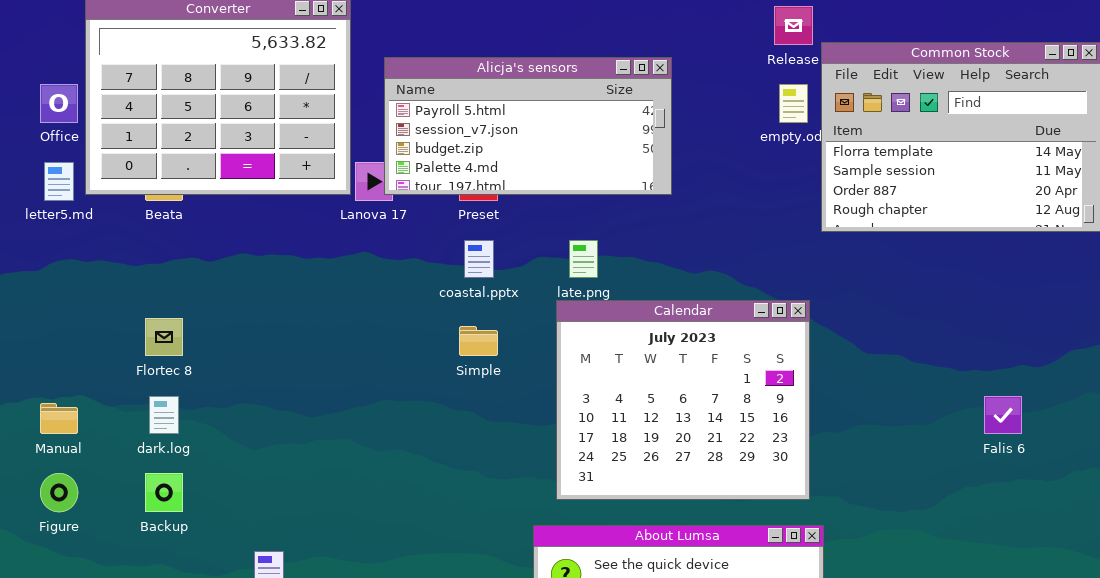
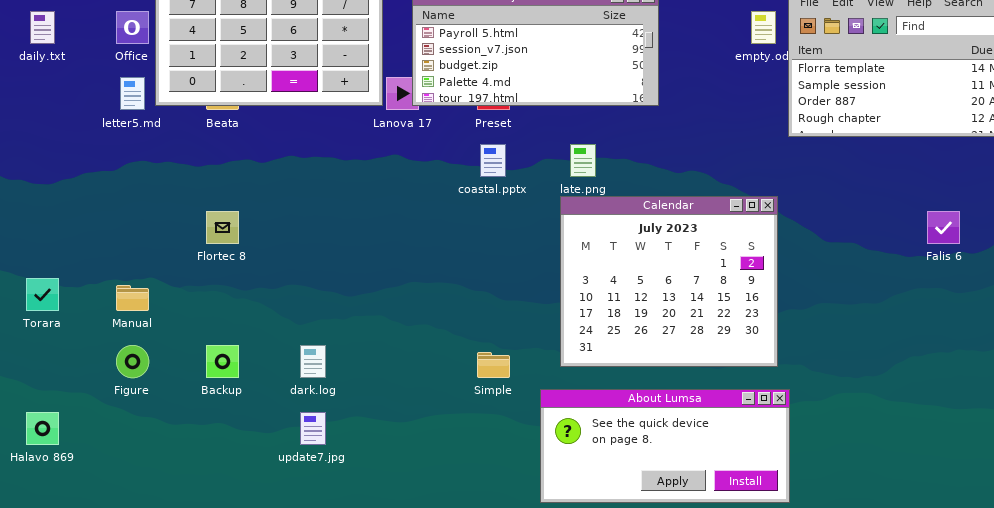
Simple: [459,326,498,356] -> [477,352,510,378], moved
dark.log: [149,396,179,434] -> [300,345,326,378], moved
Falis 6: [984,396,1022,434] -> [927,211,960,244], moved

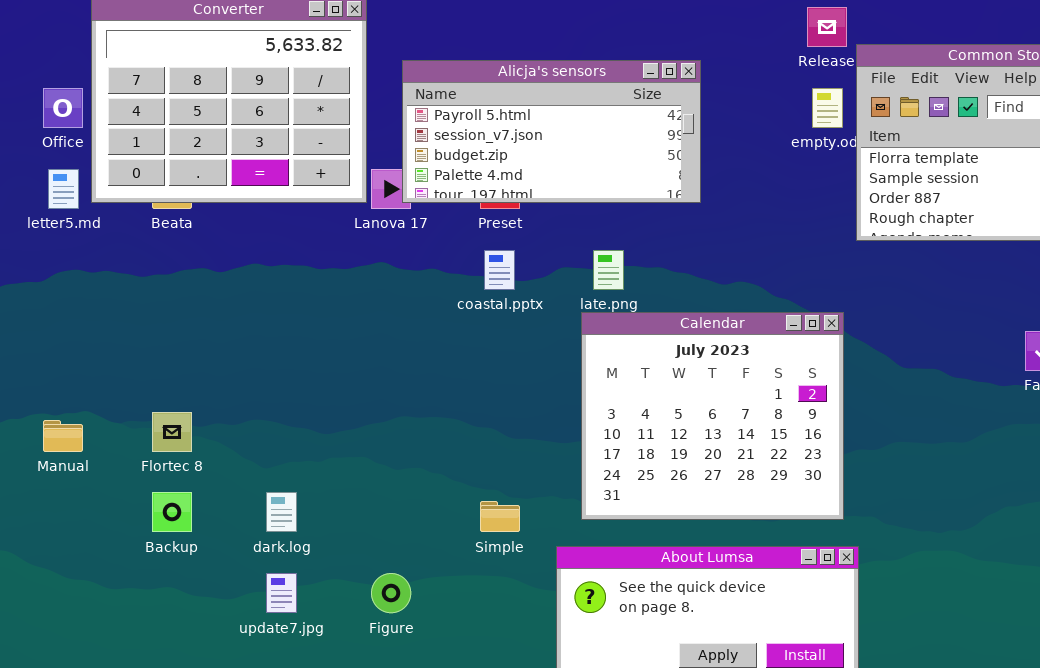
Flortec 8: [206,211,239,244] -> [152,412,192,452], moved
Figure: [116,345,149,378] -> [371,573,411,613], moved

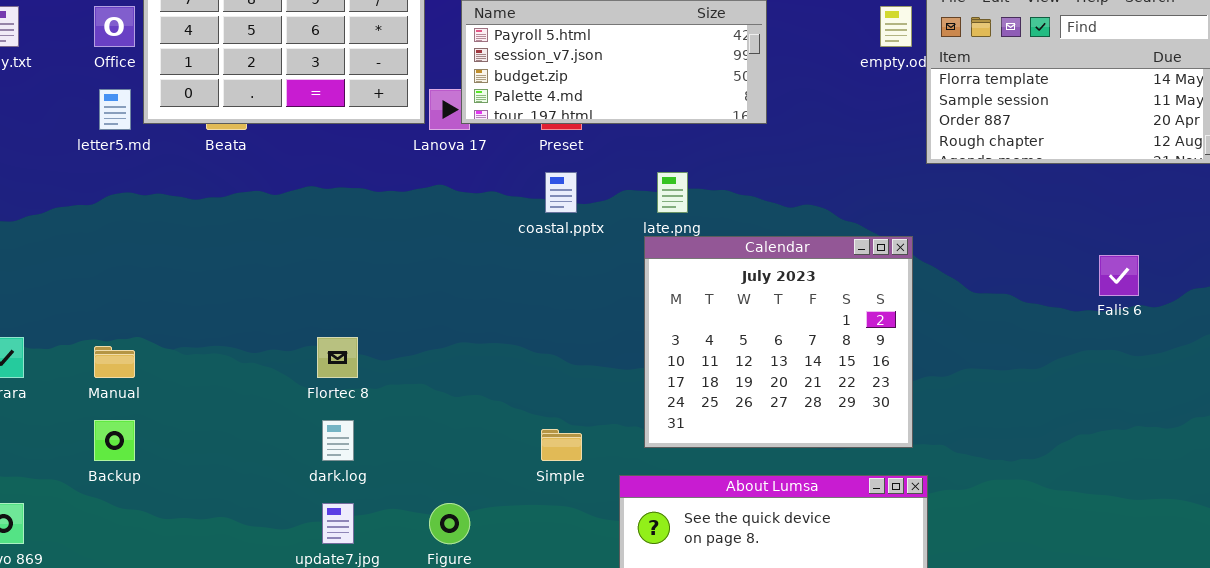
Flortec 8: [152,412,192,452] -> [317,337,358,378], moved
Backup: [152,492,192,532] -> [94,420,135,461], moved

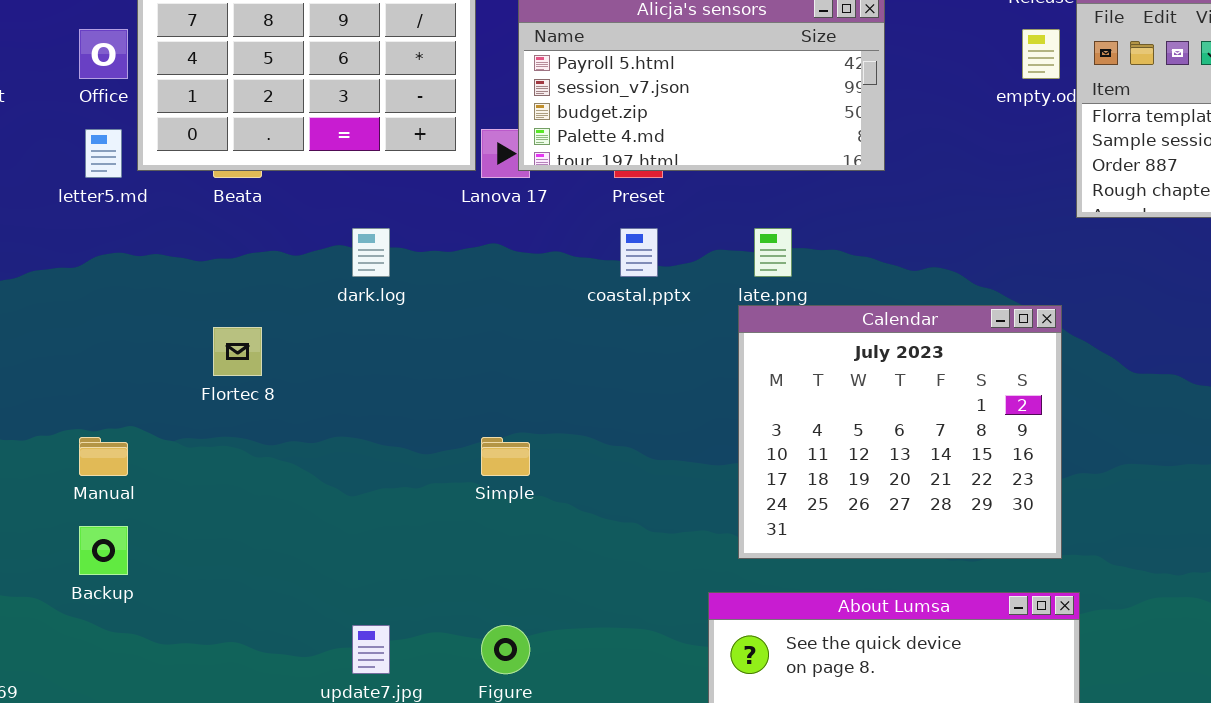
Flortec 8: [317,337,358,378] -> [213,327,262,376], moved
dark.log: [322,420,354,461] -> [352,228,390,277], moved
Simple: [541,429,582,461] -> [481,437,530,476], moved

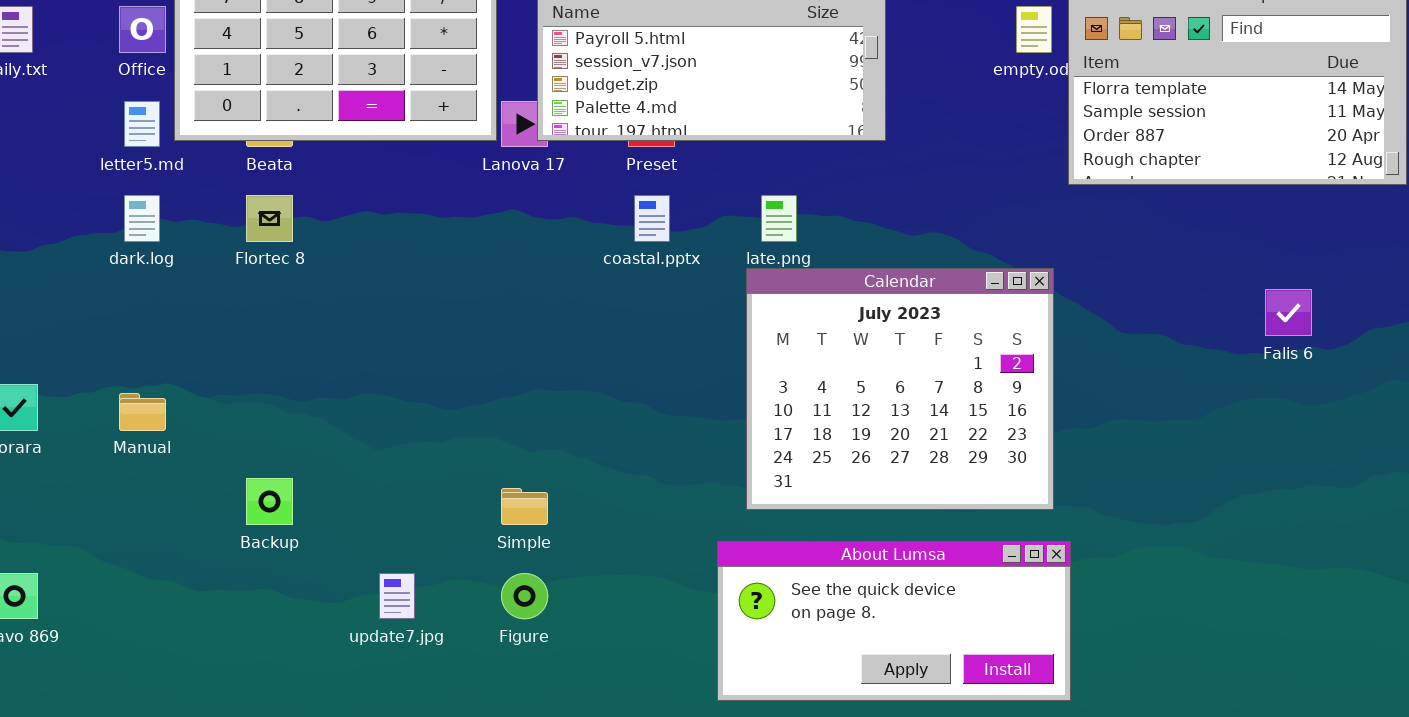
dark.log: [352,228,390,277] -> [124,195,160,242], moved
Flortec 8: [213,327,262,376] -> [246,195,293,242], moved
Simple: [481,437,530,476] -> [501,488,548,525], moved
Backup: [79,526,128,575] -> [246,478,293,525], moved

